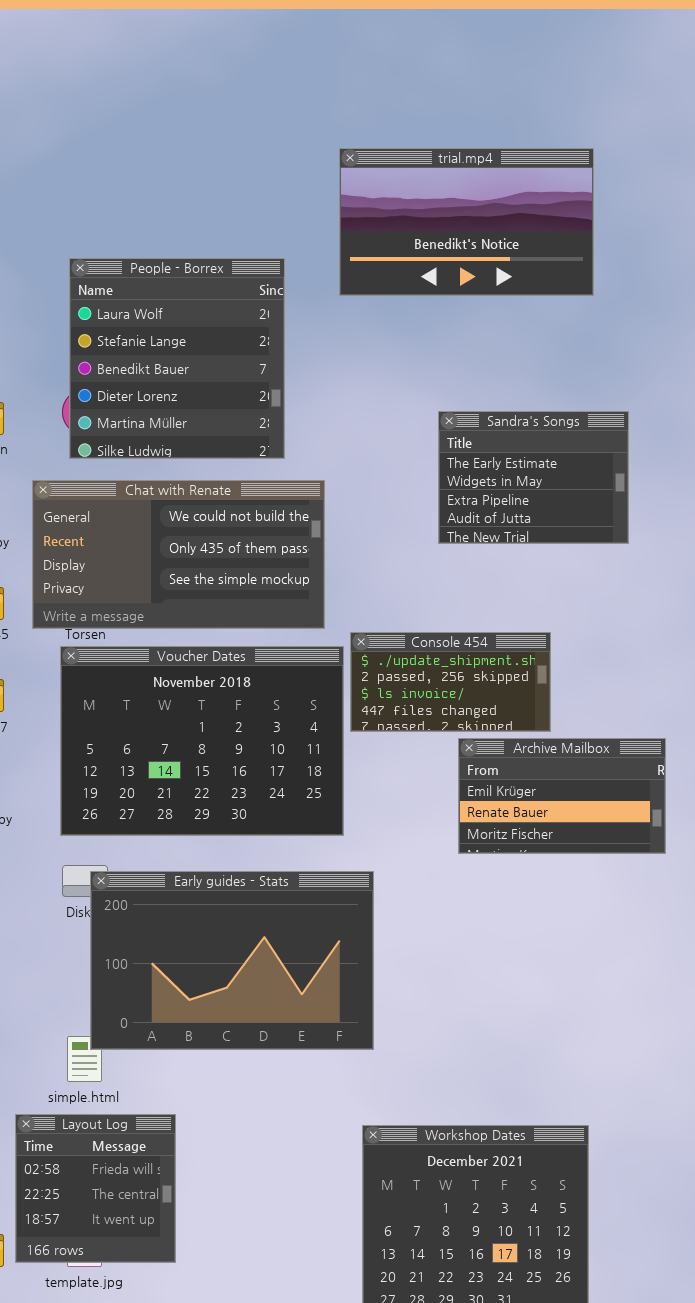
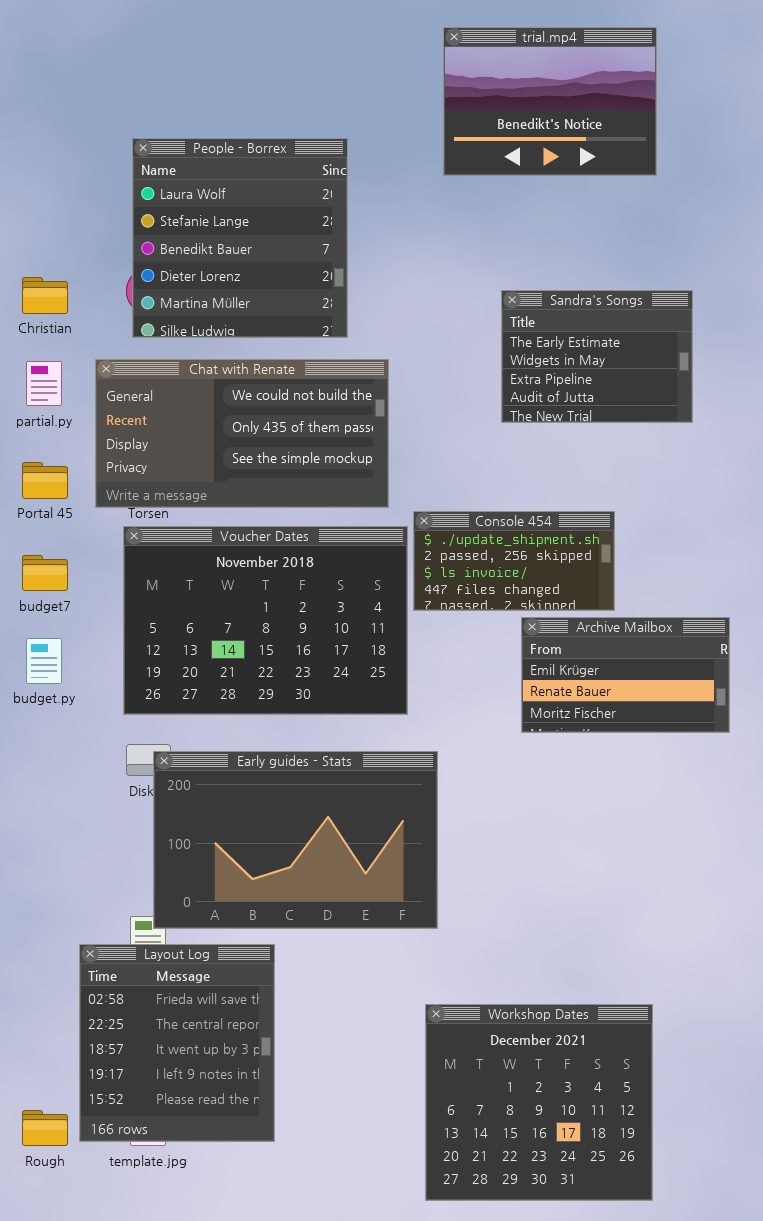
trial.mp4: [339,148,594,296] -> [443,27,657,176], resized
Layout Log: [15,1114,176,1263] -> [79,944,275,1142], resized

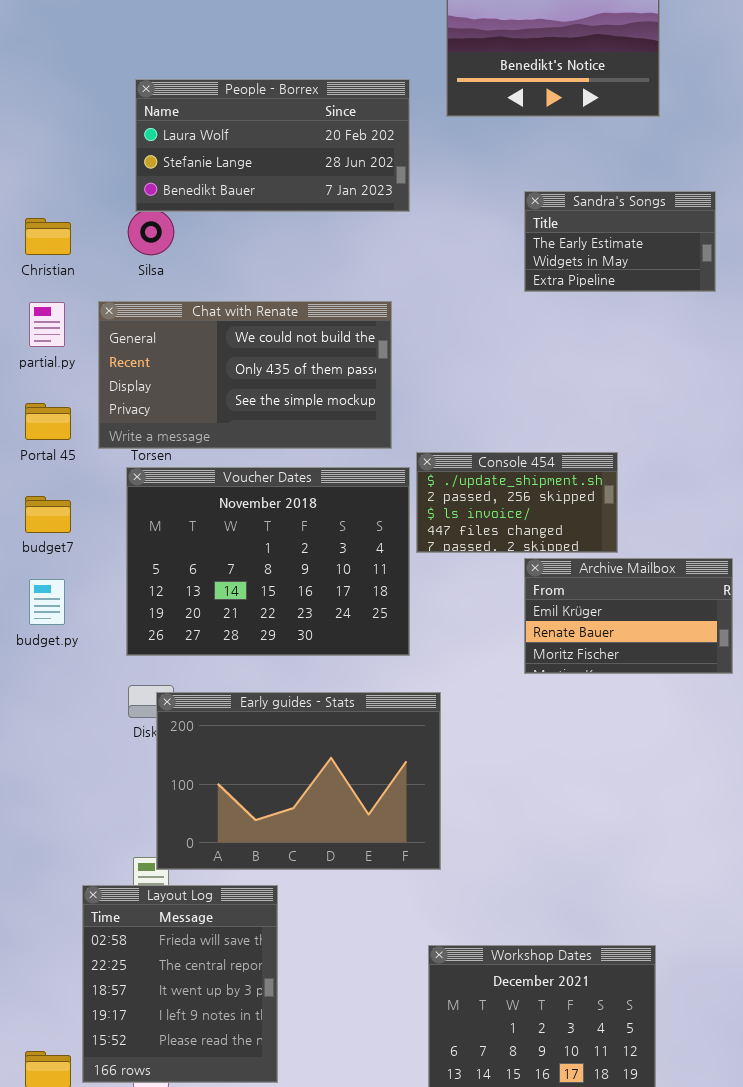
People - Borrex: [132,138,348,338] -> [135,79,410,212], resized
Sandra's Songs: [501,290,693,423] -> [524,191,716,292], moved, resized

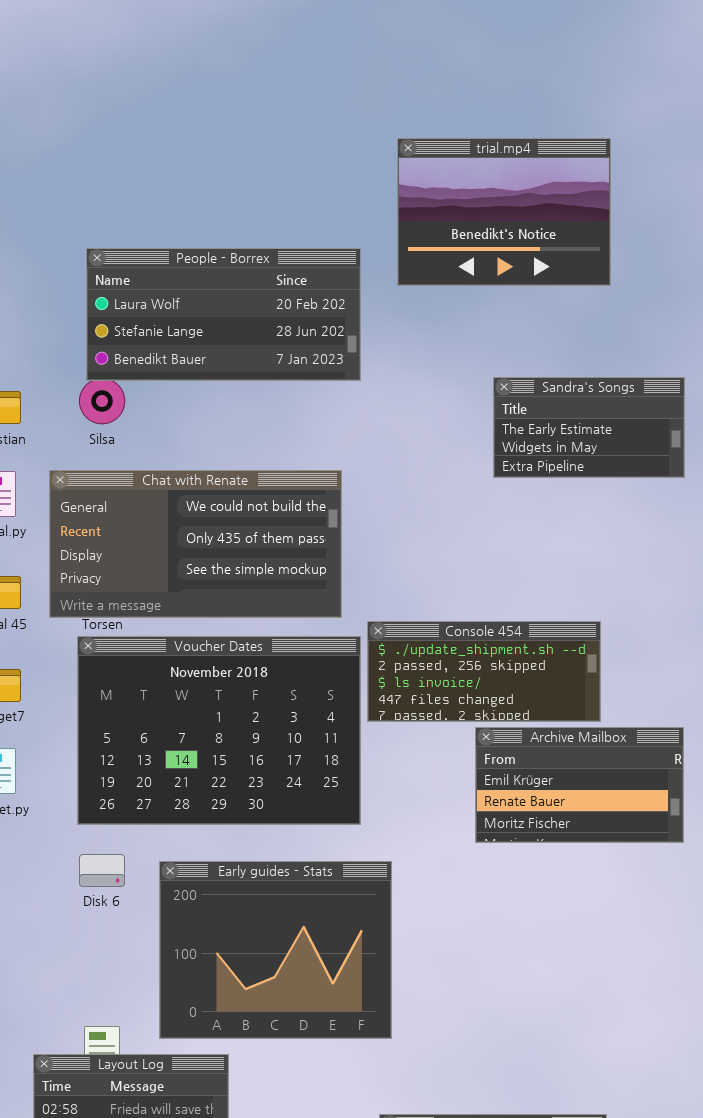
Sandra's Songs: [524,191,716,292] -> [493,377,685,478], moved
Console 454: [416,452,618,553] -> [367,621,601,722], resized
Early guides - Stats: [156,692,441,870] -> [159,861,392,1039], resized

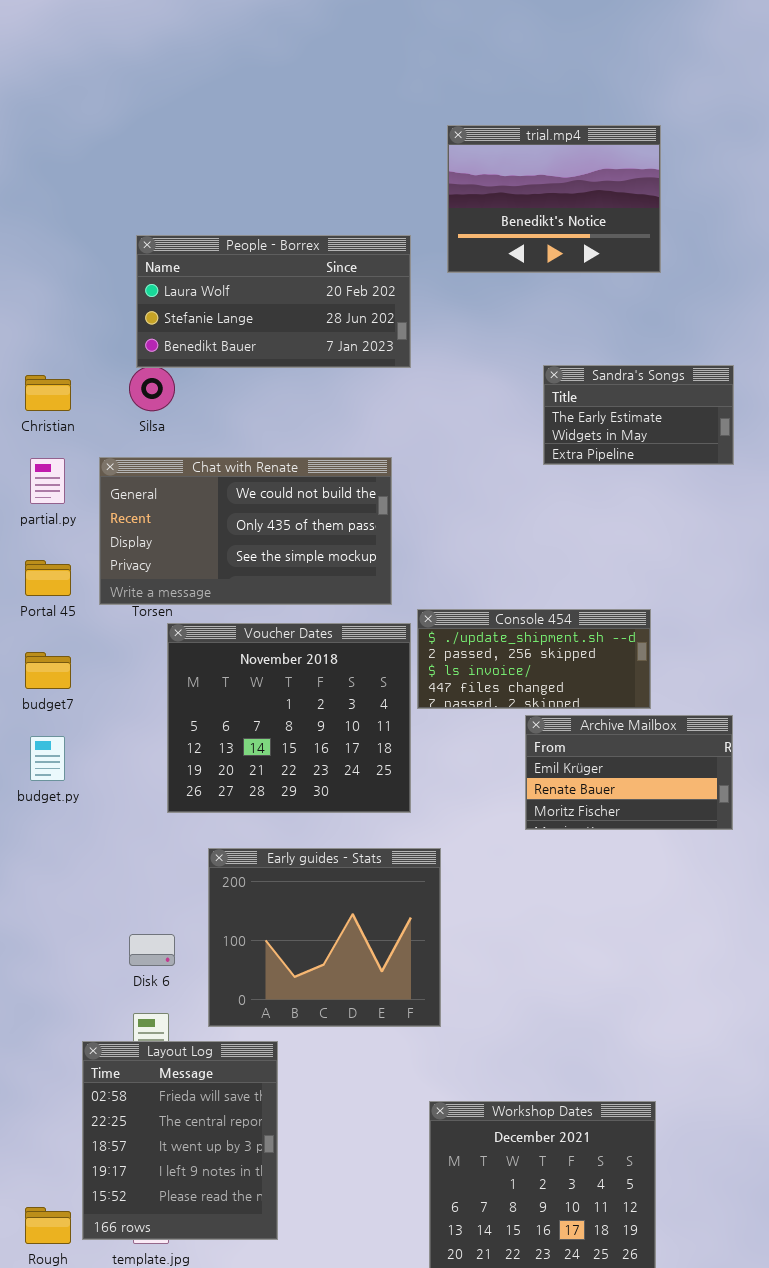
Voucher Dates: [77,636,361,825] -> [167,623,411,813], resized
Disk 6: [79,854,125,887] -> [129,934,175,966], moved

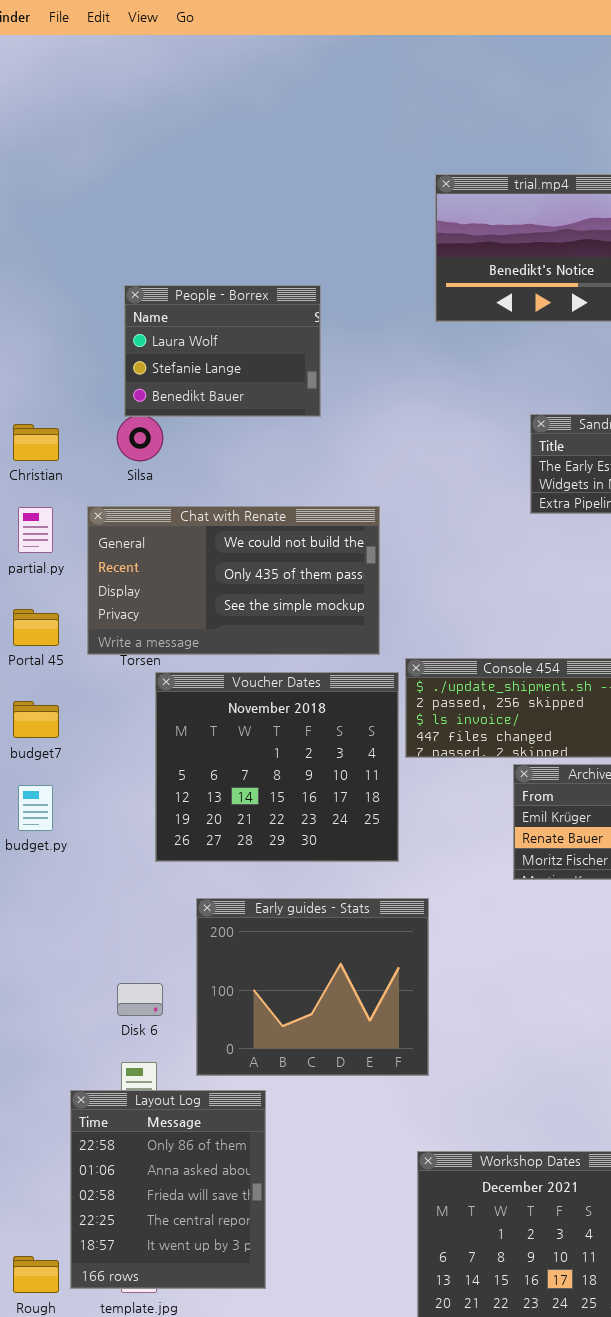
People - Borrex: [136,235,411,368] -> [124,285,321,417], resized
Layout Log: [82,1041,278,1240] -> [70,1090,266,1289], scrolled up 2 rows

